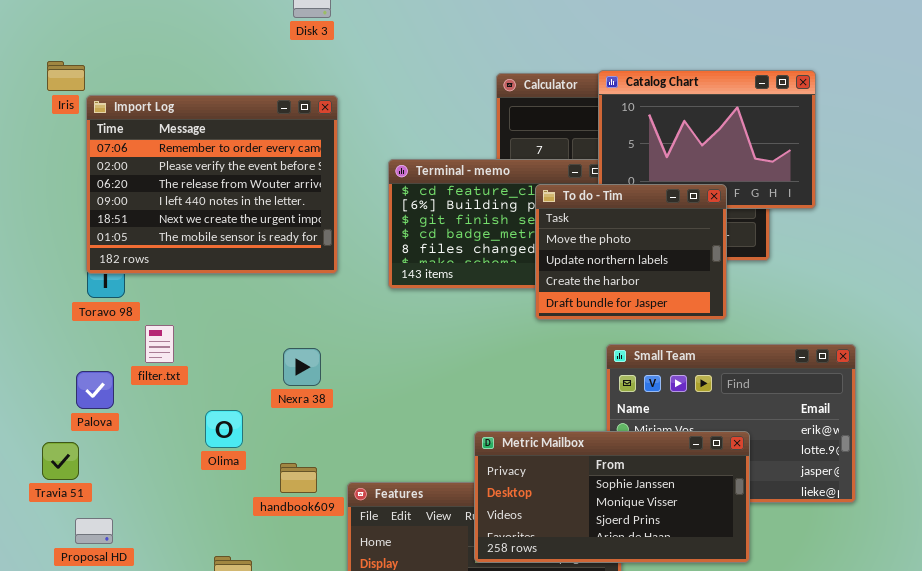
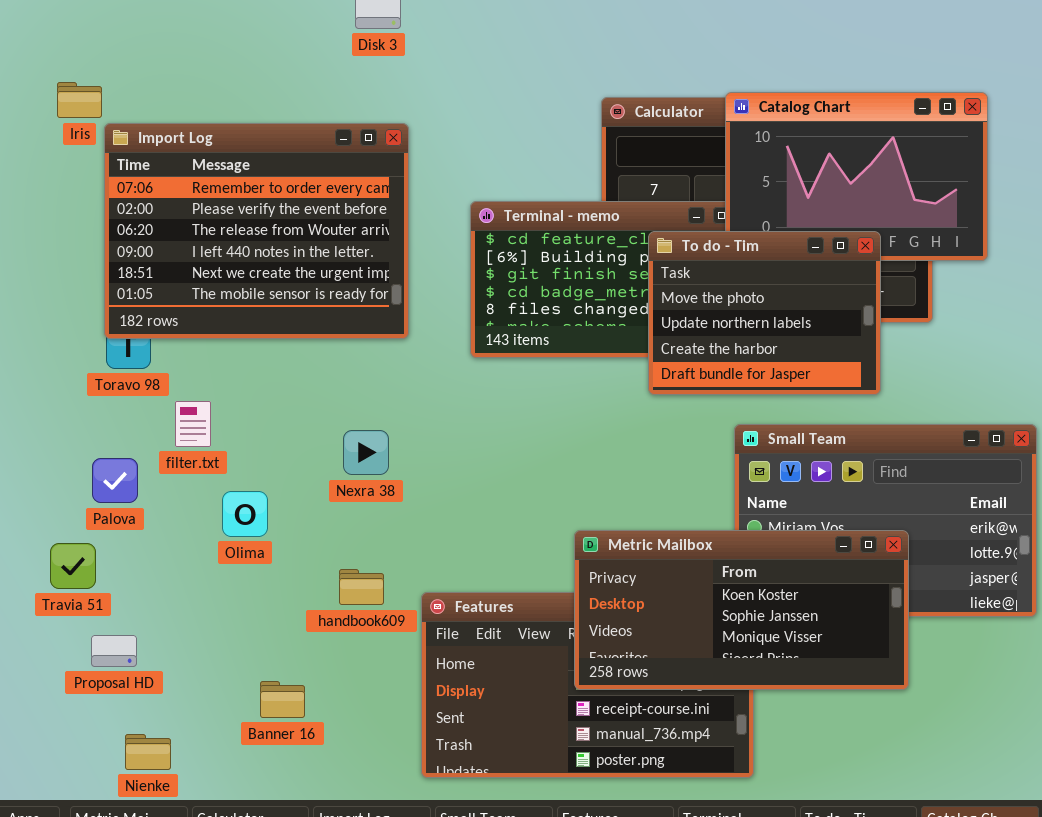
Olima: [205,410,243,448] -> [222,491,268,537], moved
Metric Mailbox: [474,431,750,563] -> [574,530,909,690], scrolled up 1 row

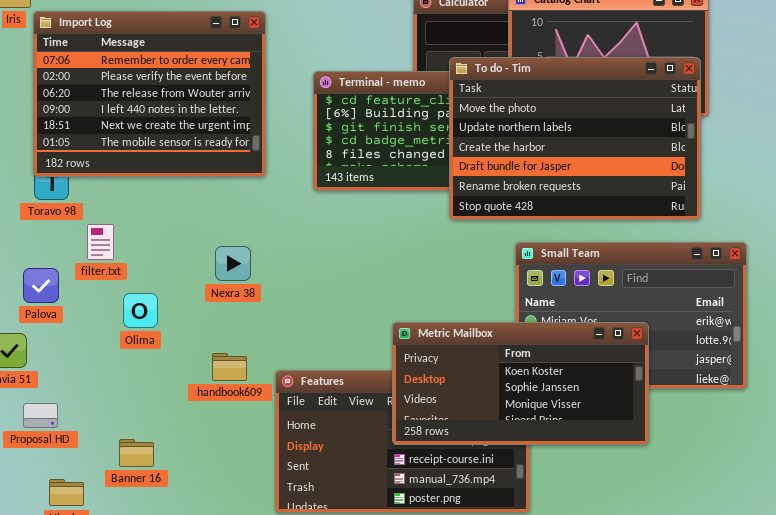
To do - Tim: [648,231,881,395] -> [449,57,701,220], resized
Banner 16: [260,681,305,718] -> [119,439,154,467], moved

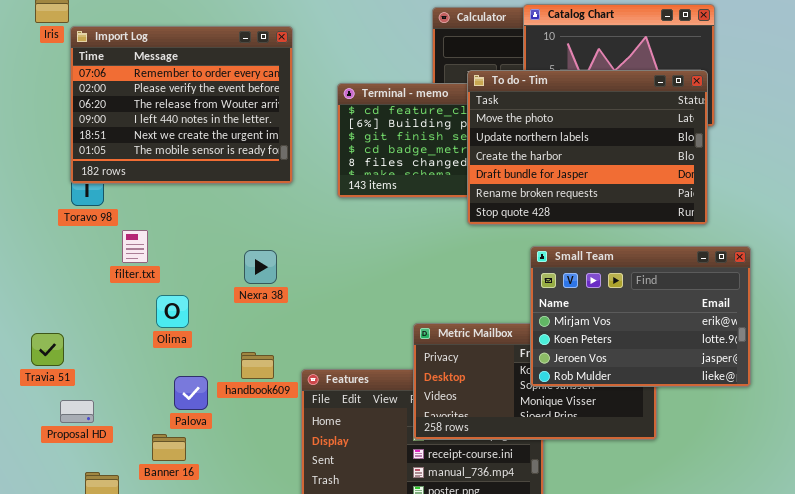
Small Team: [515,242,747,389] -> [530,246,751,387], raised
Palova: [23,268,59,303] -> [174,376,208,410], moved

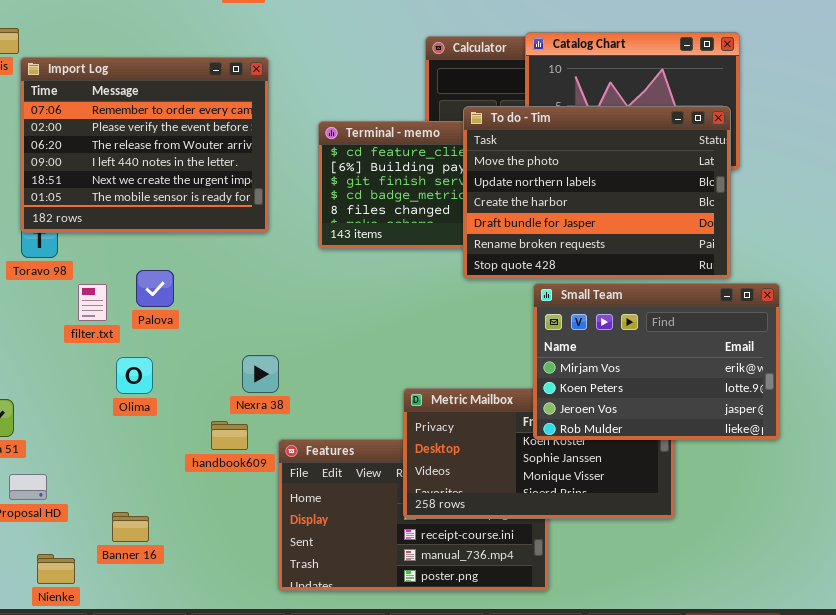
Small Team: [530,246,751,387] -> [533,283,780,440], moved
Nexra 38: [244,250,277,284] -> [242,355,279,393], moved
Palova: [174,376,208,410] -> [136,270,174,307], moved

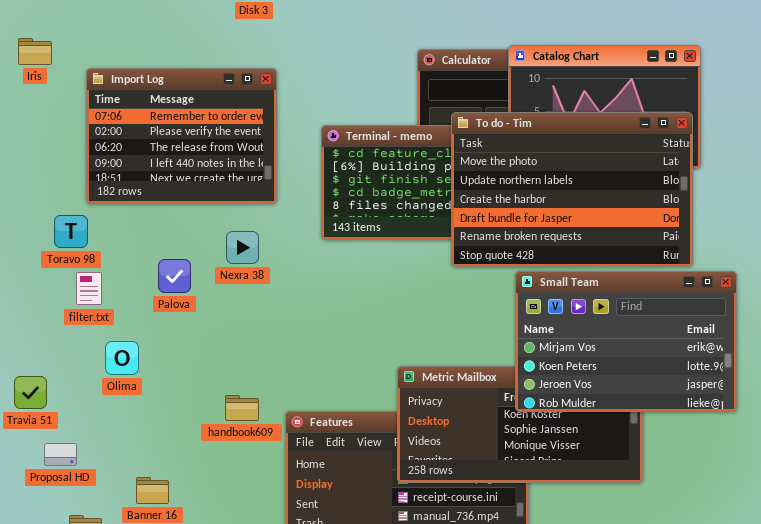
Import Log: [20,57,269,233] -> [86,68,277,204], resized
filter.txt: [78,284,107,321] -> [76,272,102,305], moved
Nexra 38: [242,355,279,393] -> [226,231,259,264], moved
Olima: [116,357,153,394] -> [105,341,139,375], moved

